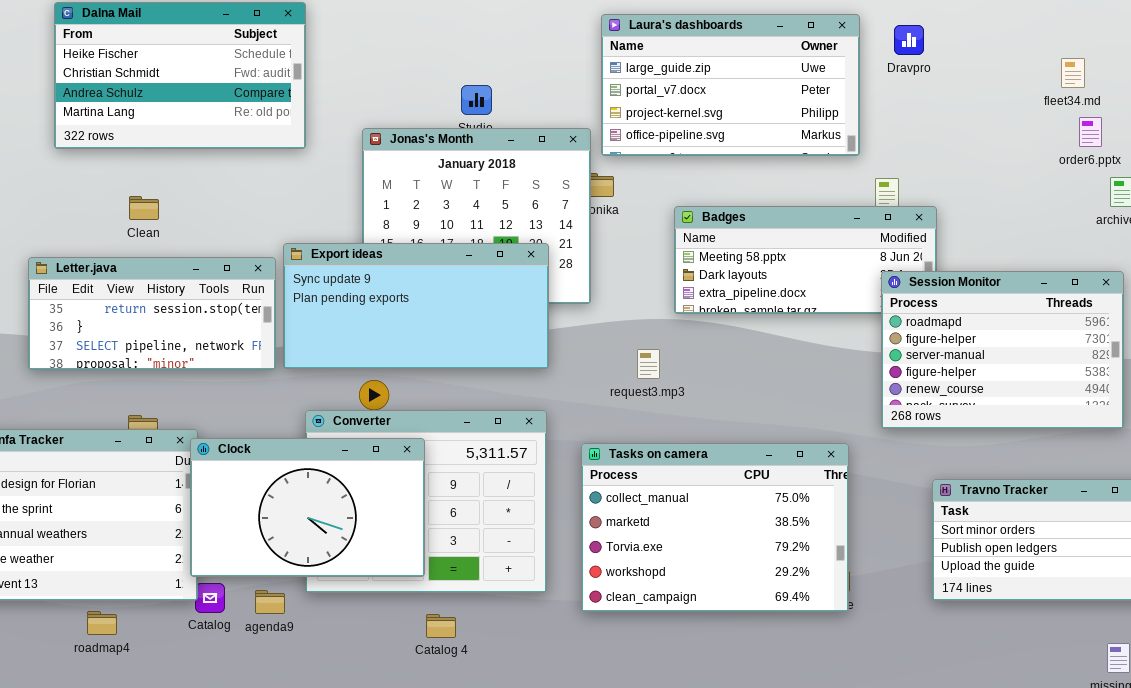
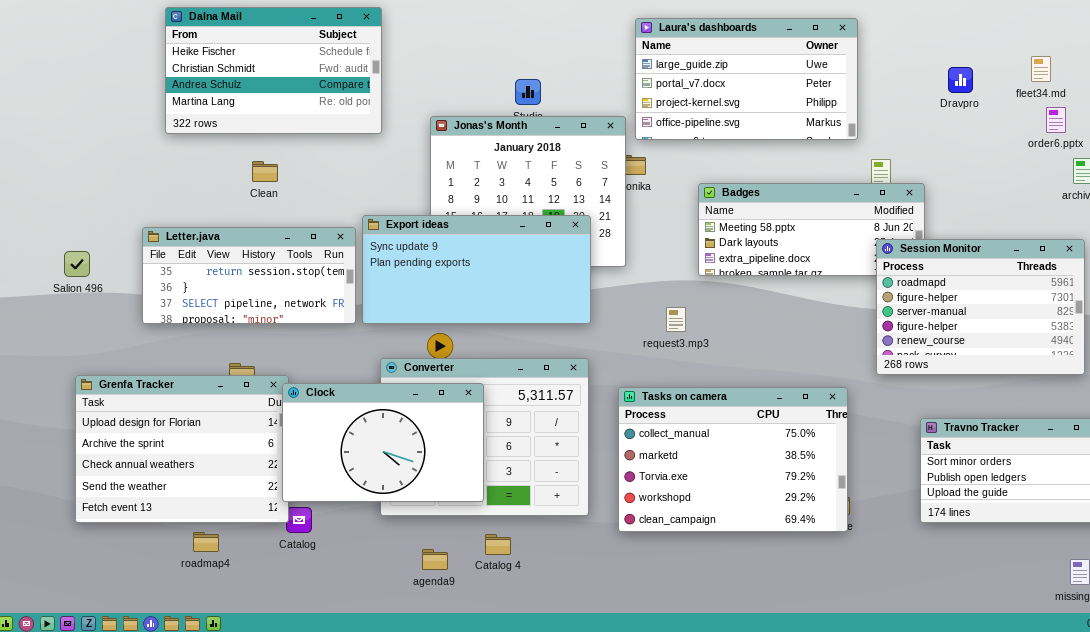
Dravpro: [894,25,924,55] -> [948,67,973,93], moved
Clean: [129,196,159,220] -> [252,161,278,182], moved
agenda9: [255,590,285,614] -> [422,549,448,570], moved

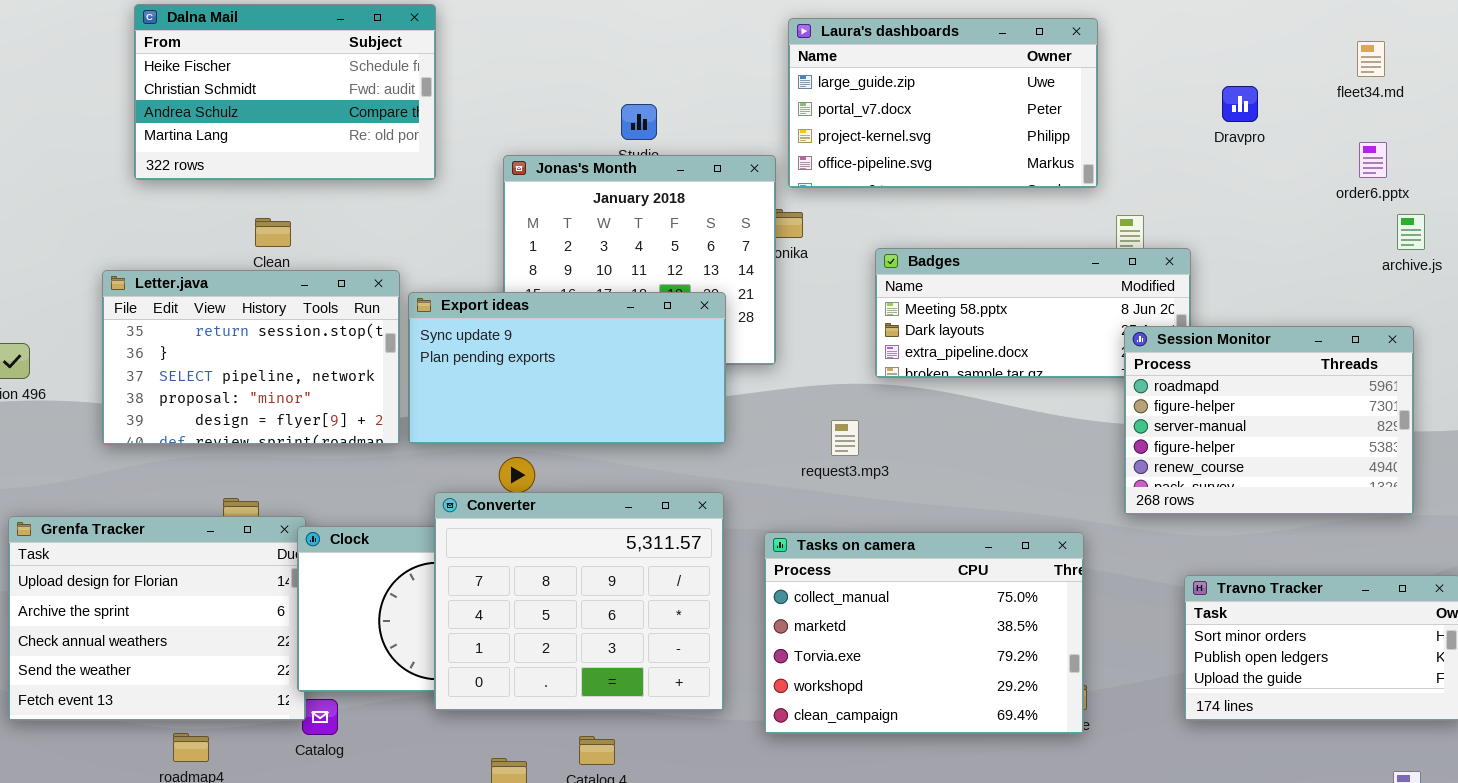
fleet34.md: [1031,56,1051,82] -> [1357,41,1385,77], moved
Letter.java: [142,227,356,324] -> [102,270,400,445], resized
Converter: [380,358,589,516] -> [434,492,724,711], raised

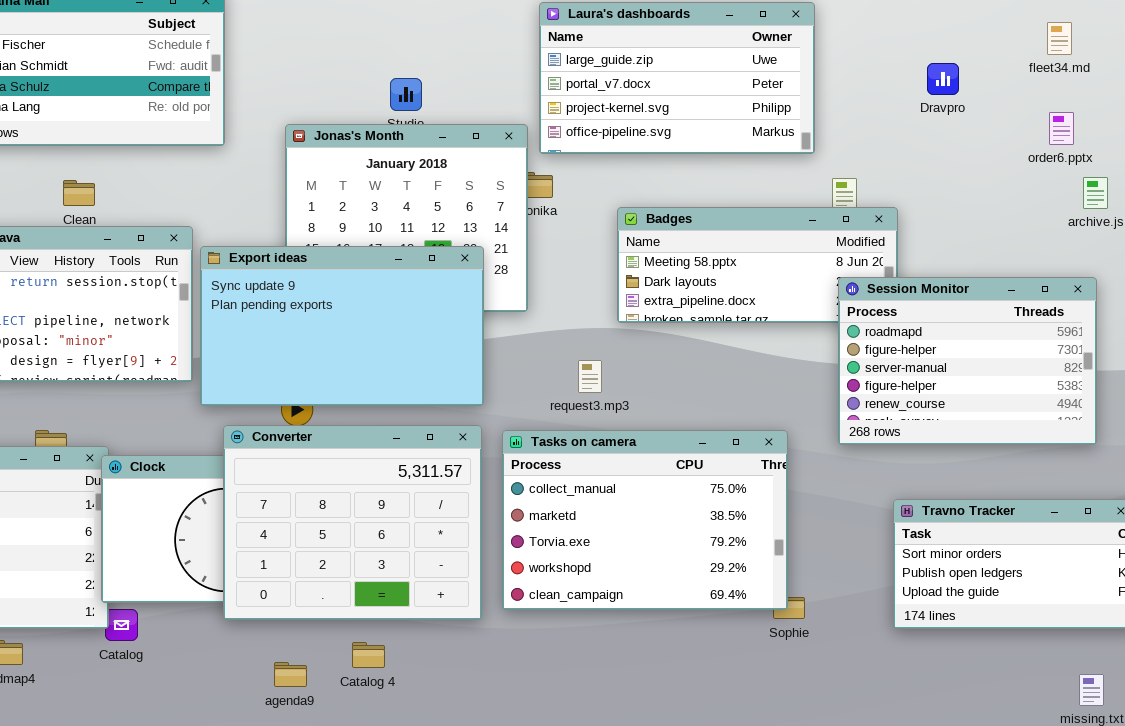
Export ideas: [408,292,726,444] -> [200,246,484,406], resized
Tasks on camera: [764,532,1084,734] -> [502,430,788,610], moved

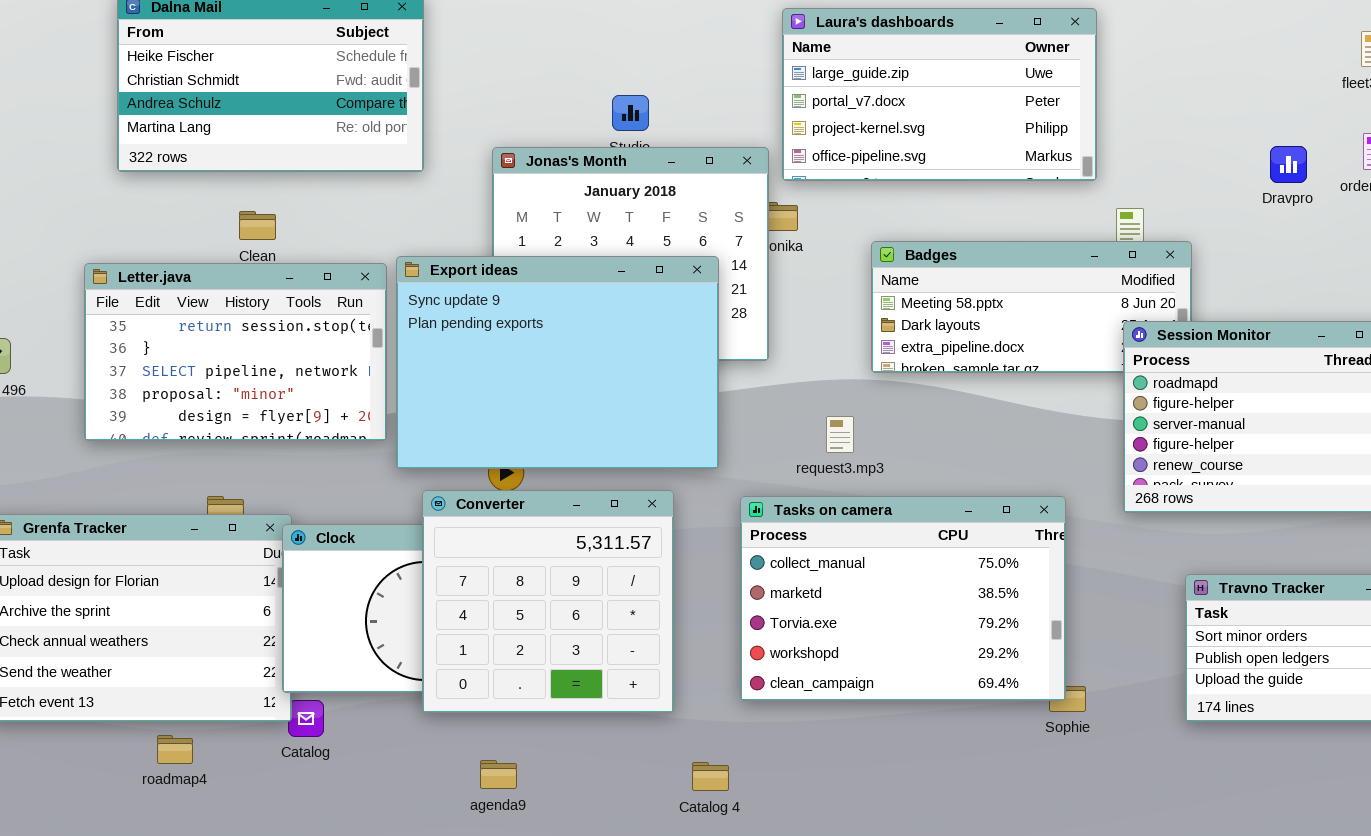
Dravpro: [927,63,959,95] -> [1270,146,1307,183], moved
Export ideas: [200,246,484,406] -> [396,256,719,469], resized
Converter: [223,425,482,620] -> [422,490,674,713], resized
Catalog 4: [352,642,385,668] -> [692,762,729,791], moved

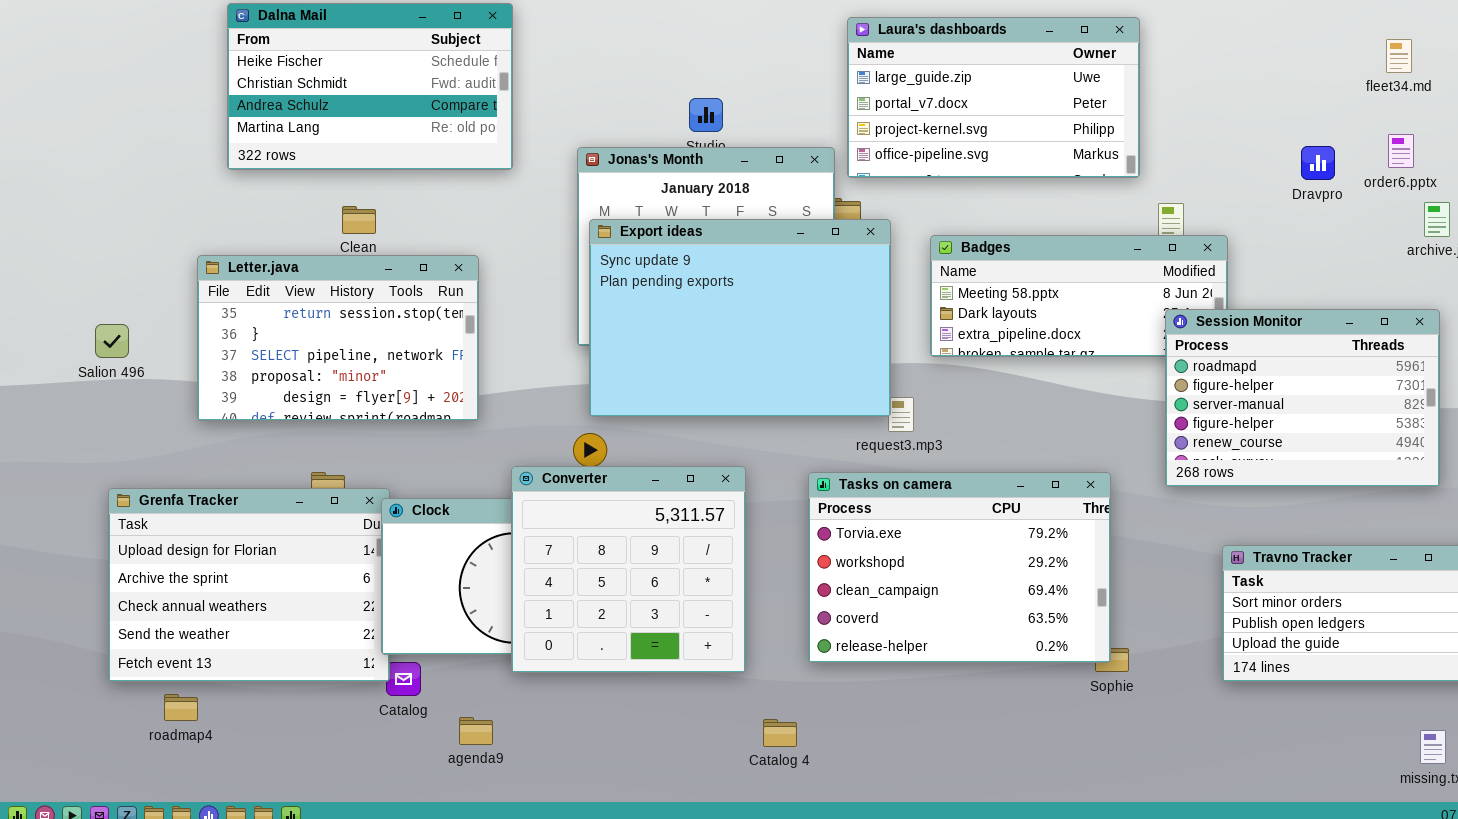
Export ideas: [396,256,719,469] -> [589,219,891,417], moved
Tasks on camera: [740,496,1066,701] -> [808,472,1111,663], scrolled down 2 rows
roadmap4: [157,735,193,764] -> [164,694,198,721], moved
agenda9: [480,760,517,789] -> [459,717,493,745], moved

